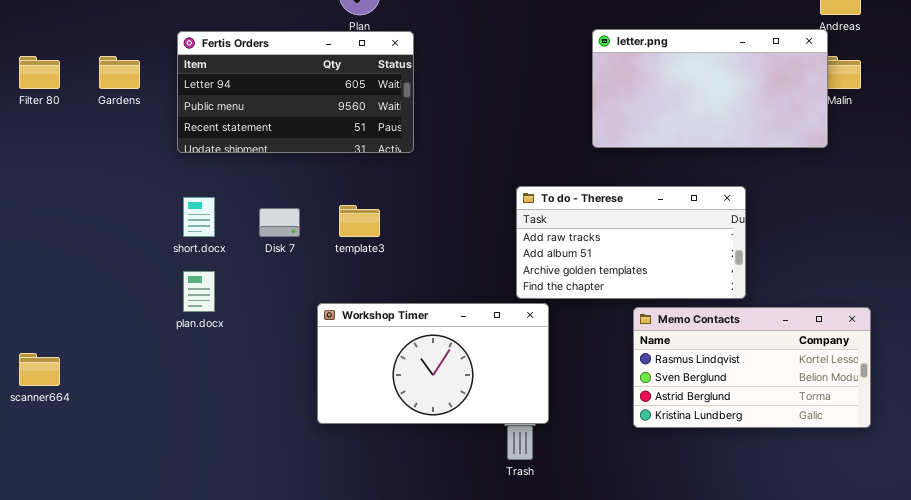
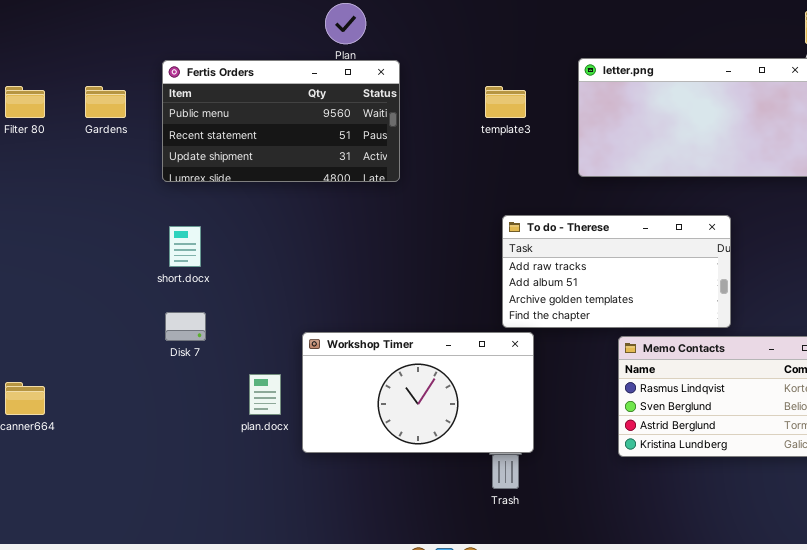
Fertis Orders: [177,31,414,153] -> [162,60,400,182], scrolled down 1 row
template3: [339,205,380,237] -> [485,86,526,118], moved
Disk 7: [259,208,300,237] -> [165,312,206,341], moved
plan.docx: [183,271,215,312] -> [249,374,281,415], moved

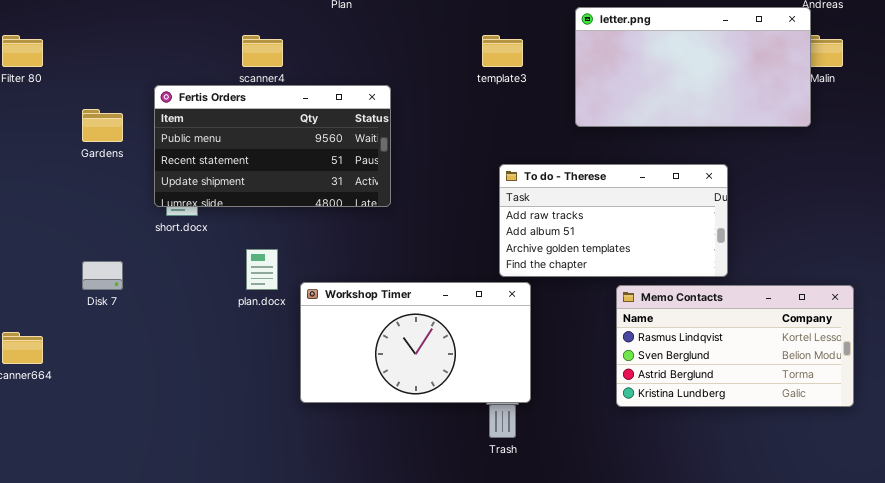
Fertis Orders: [162,60,400,182] -> [154,85,391,207], moved
Gardens: [85,86,126,118] -> [82,109,123,142], moved
Disk 7: [165,312,206,341] -> [82,261,123,290], moved
plan.docx: [249,374,281,415] -> [246,249,278,290], moved

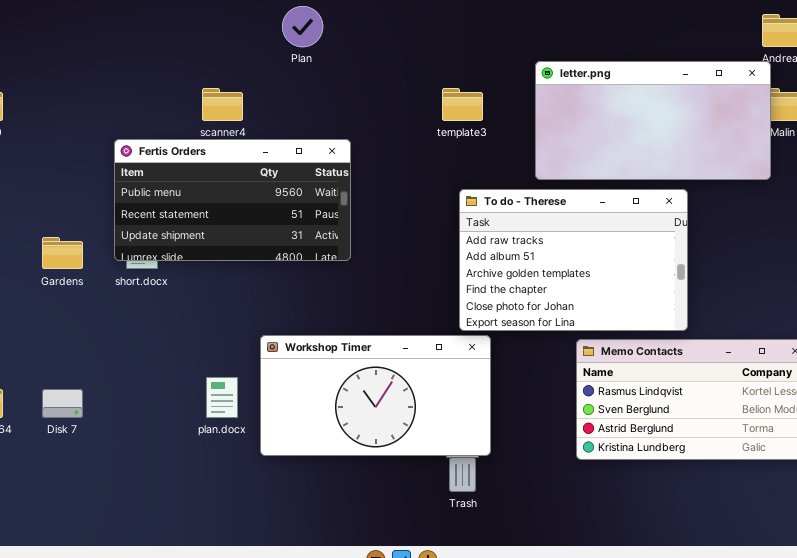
Gardens: [82,109,123,142] -> [42,237,83,269], moved
To do - Therese: [499,164,728,277] -> [459,189,688,331], resized
plan.docx: [246,249,278,290] -> [206,377,238,418], moved
Disk 7: [82,261,123,290] -> [42,389,83,418], moved

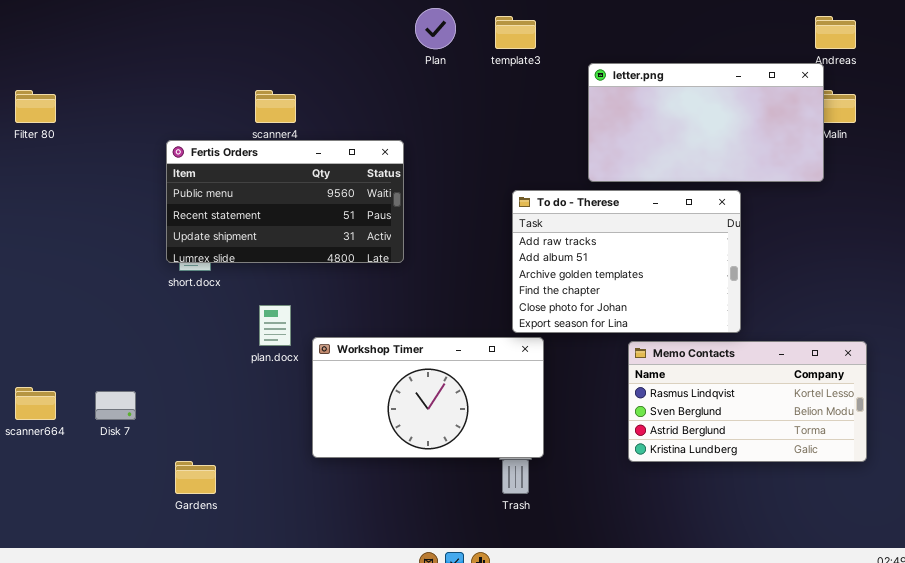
Plan: [282,6,323,47] -> [415,8,456,49], moved
template3: [442,88,483,121] -> [495,16,536,49], moved
Gardens: [42,237,83,269] -> [175,461,216,494], moved
plan.docx: [206,377,238,418] -> [259,305,291,346], moved

